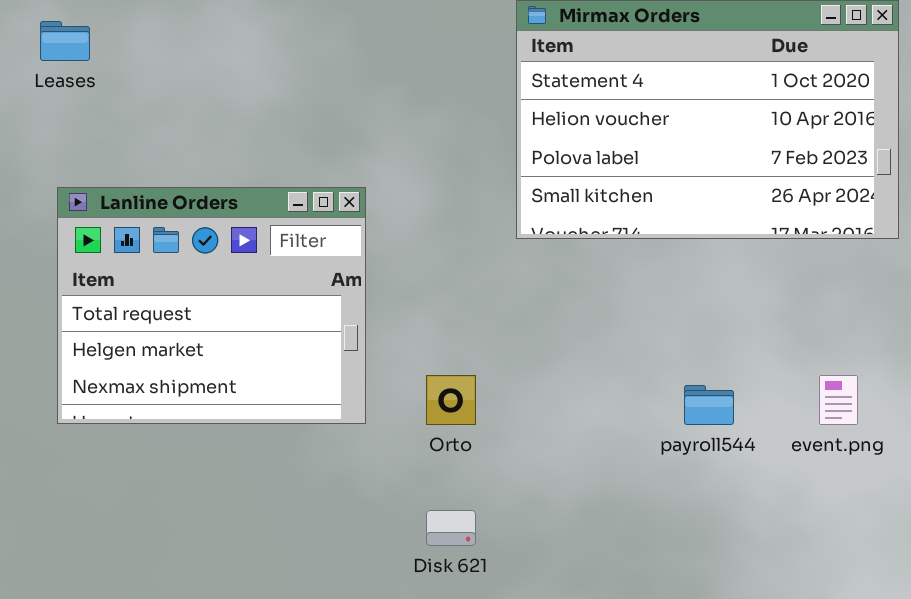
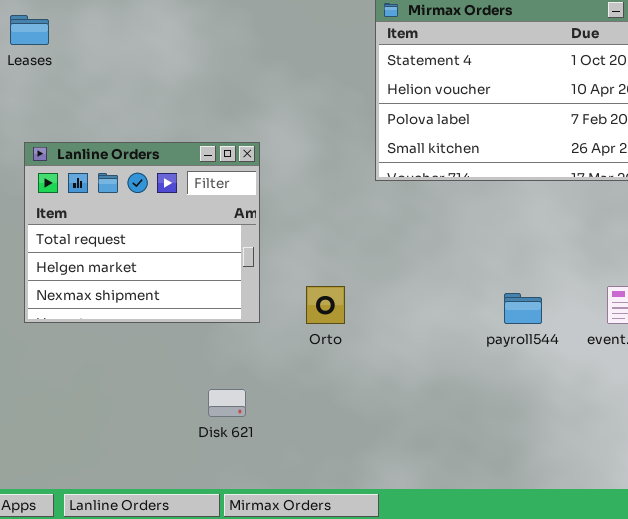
Disk 621: [426,510,476,546] -> [208,389,246,417], moved

